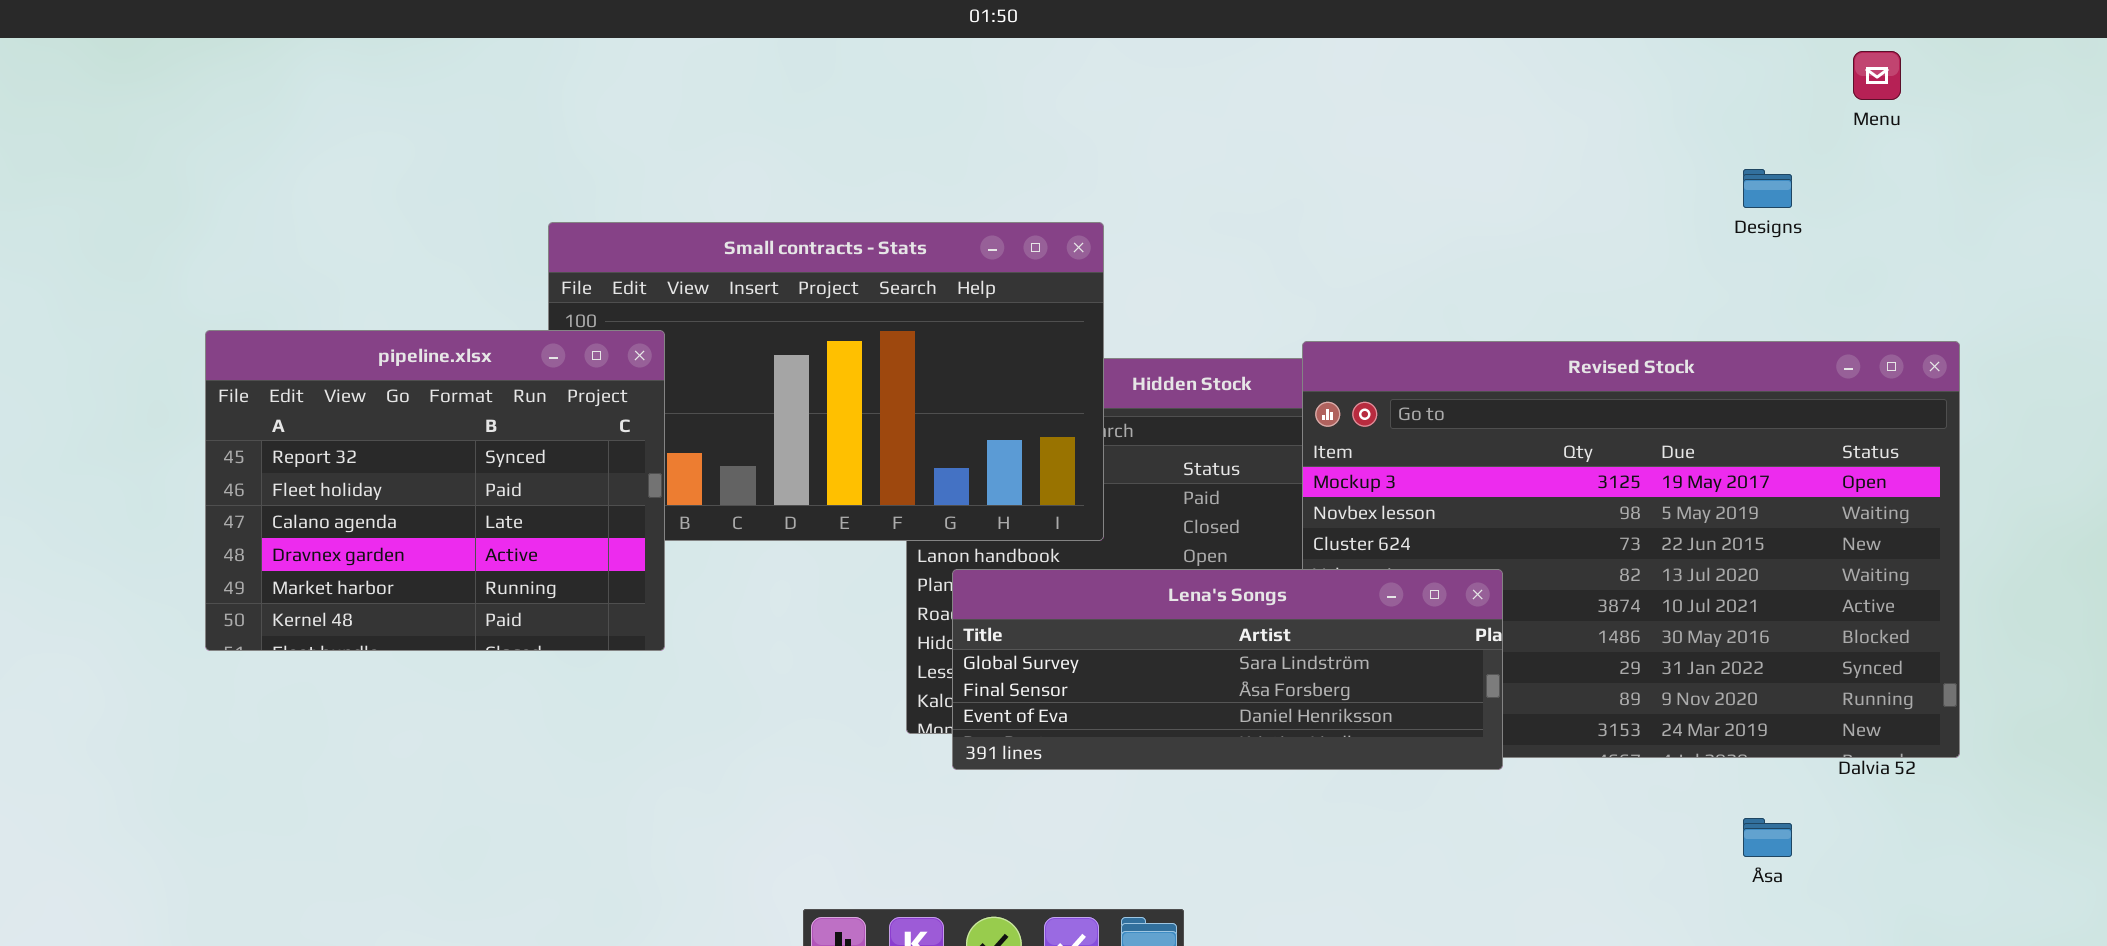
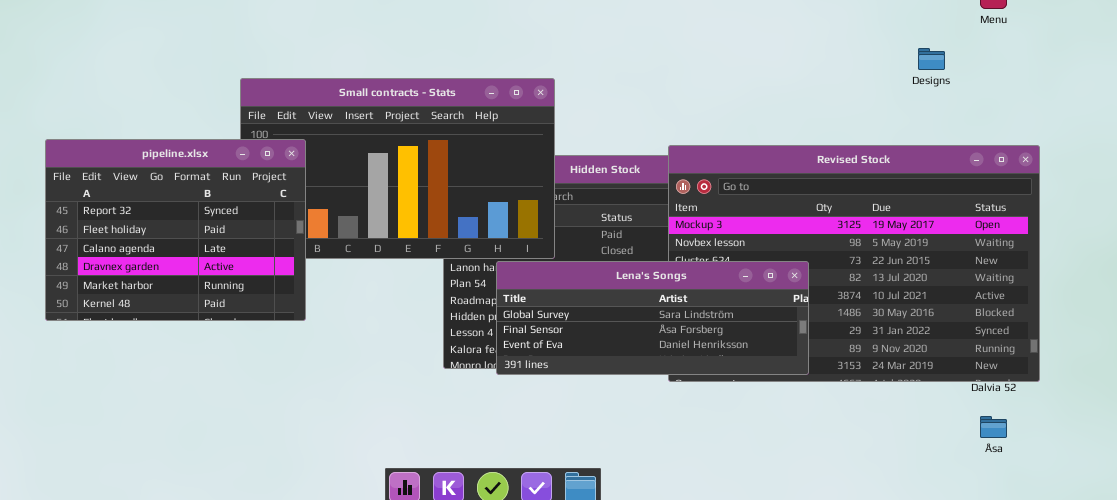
Lena's Songs: [952,569,1503,770] -> [496,261,809,375], moved
Åsa: [1743,818,1792,857] -> [980,416,1007,438], moved

